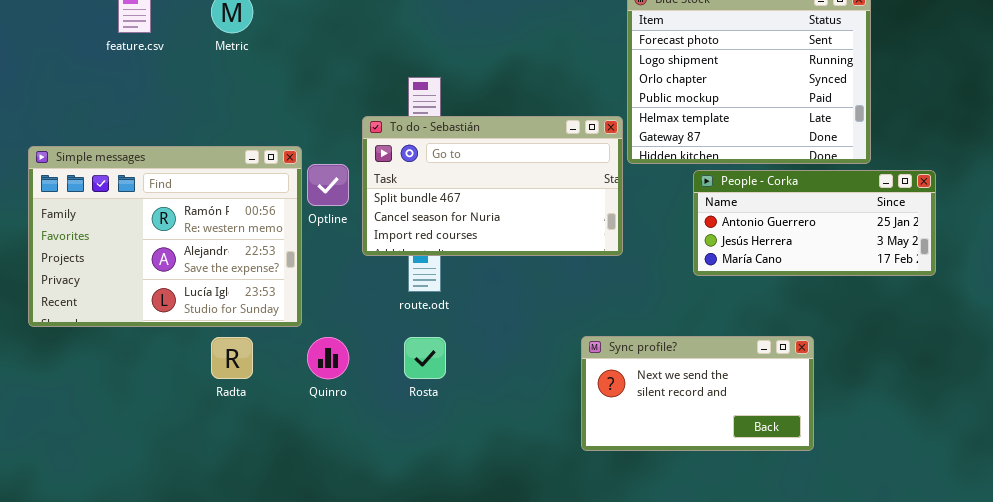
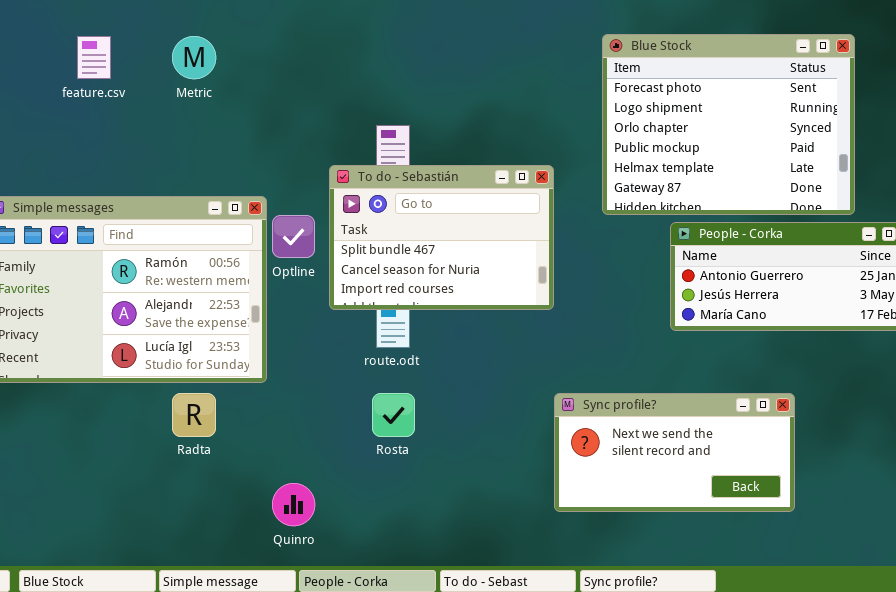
To do - Sebastián: [362,116,623,256] -> [329,165,554,310], resized
Quinro: [307,337,349,379] -> [272,483,315,526], moved

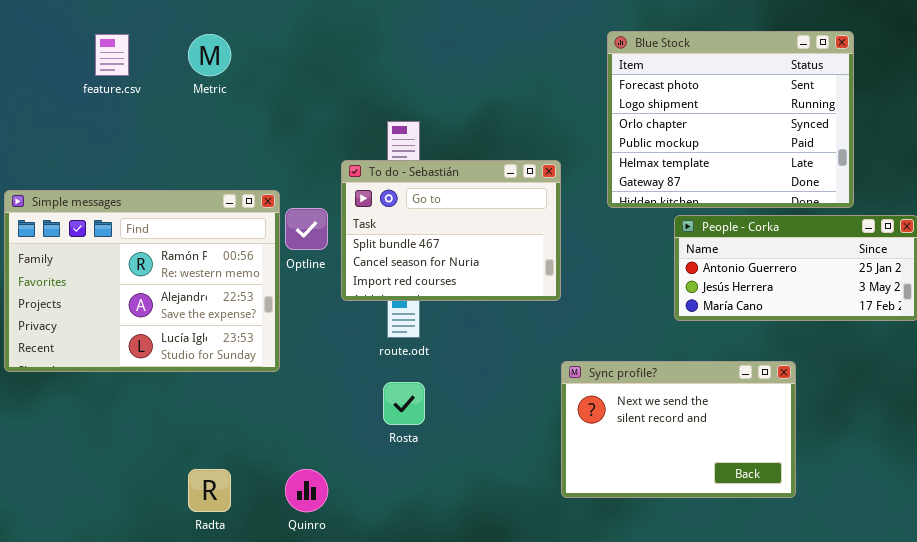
Sync profile?: [554,393,795,512] -> [561,361,796,498], resized
Radta: [172,393,216,437] -> [188,469,231,512], moved

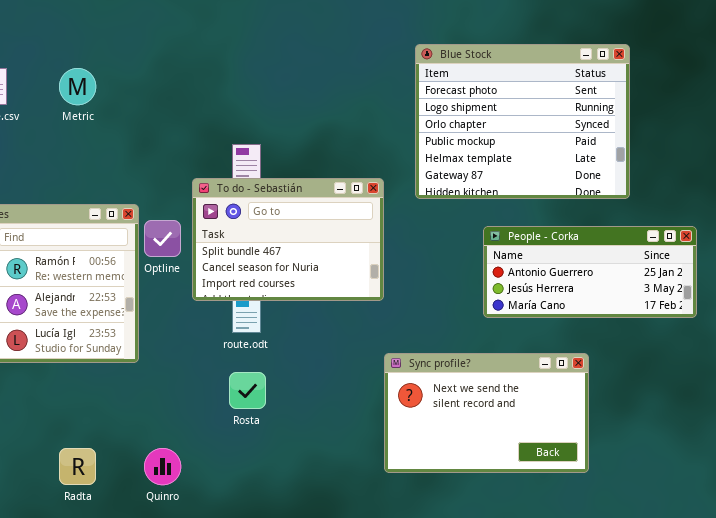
Blue Stock: [607,31,854,208] -> [415,44,630,199], moved

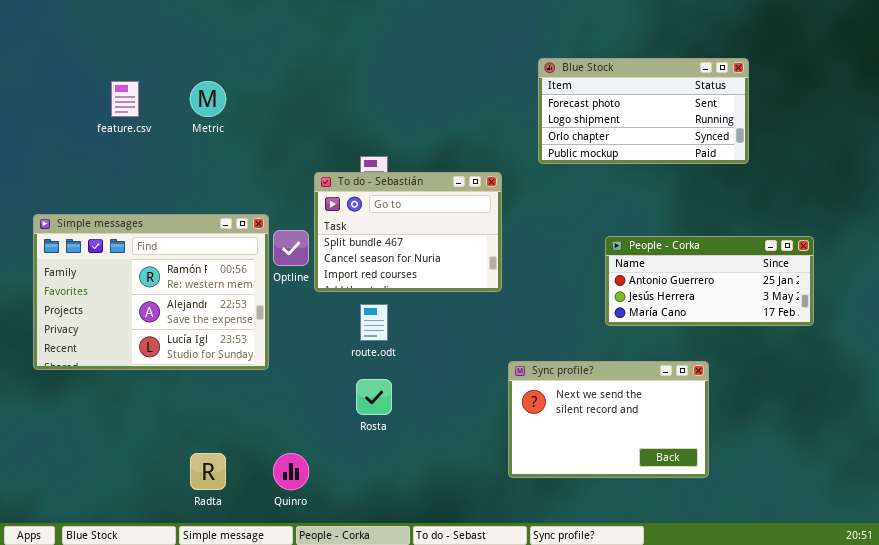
Blue Stock: [415,44,630,199] -> [538,58,749,164], resized
To do - Sebastián: [192,178,384,301] -> [314,172,502,292], moved

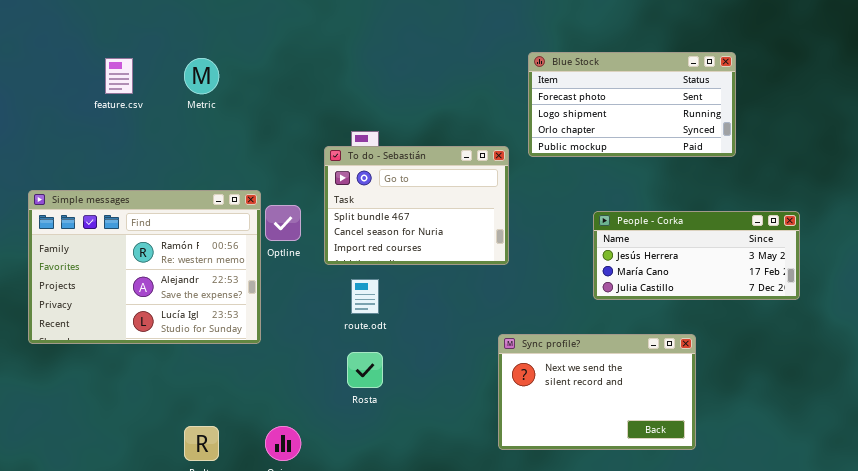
Blue Stock: [538,58,749,164] -> [528,52,736,157], moved
To do - Sebastián: [314,172,502,292] -> [324,146,509,265], moved
People - Corka: [605,236,814,326] -> [593,211,800,300], scrolled down 1 row

